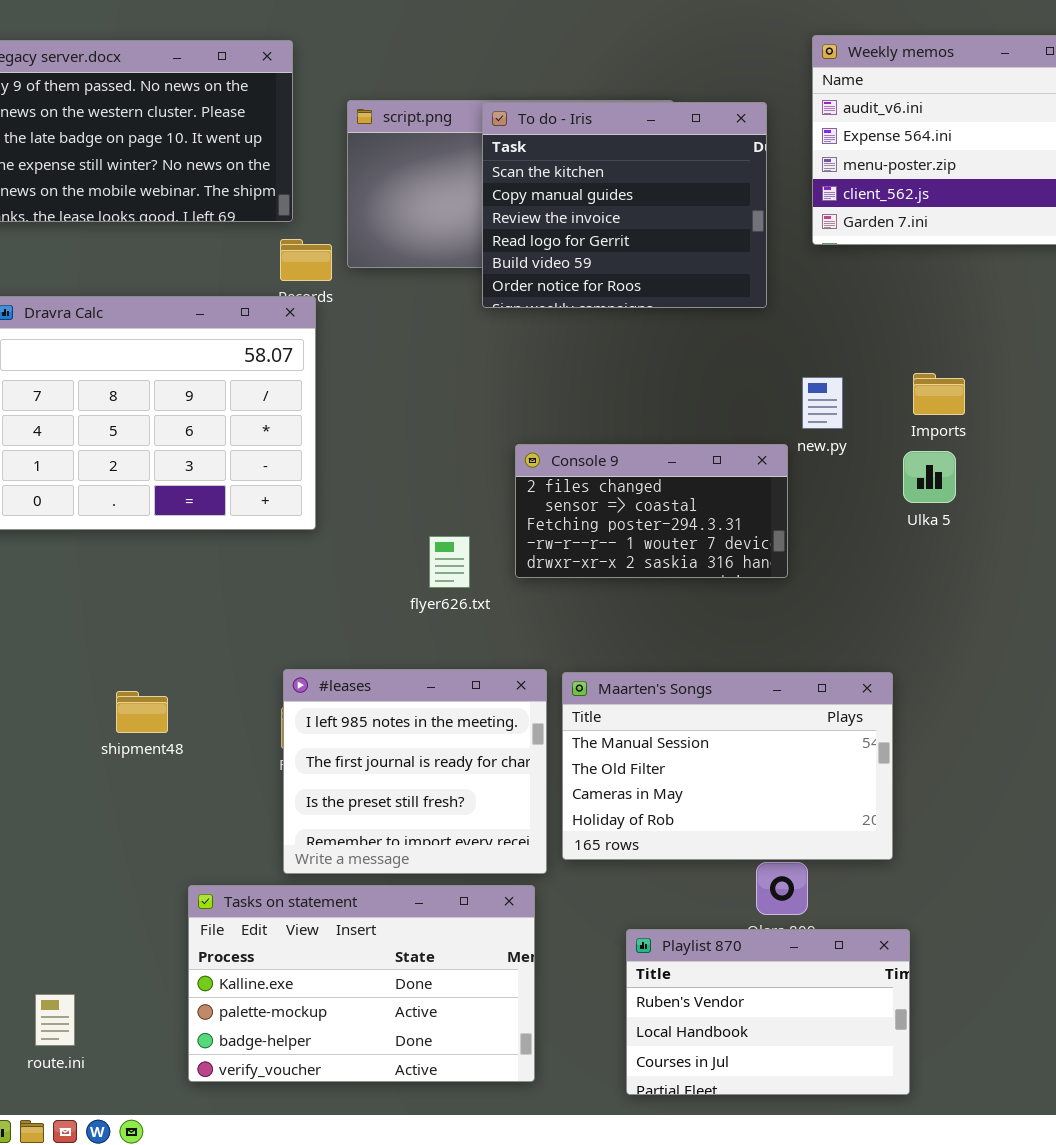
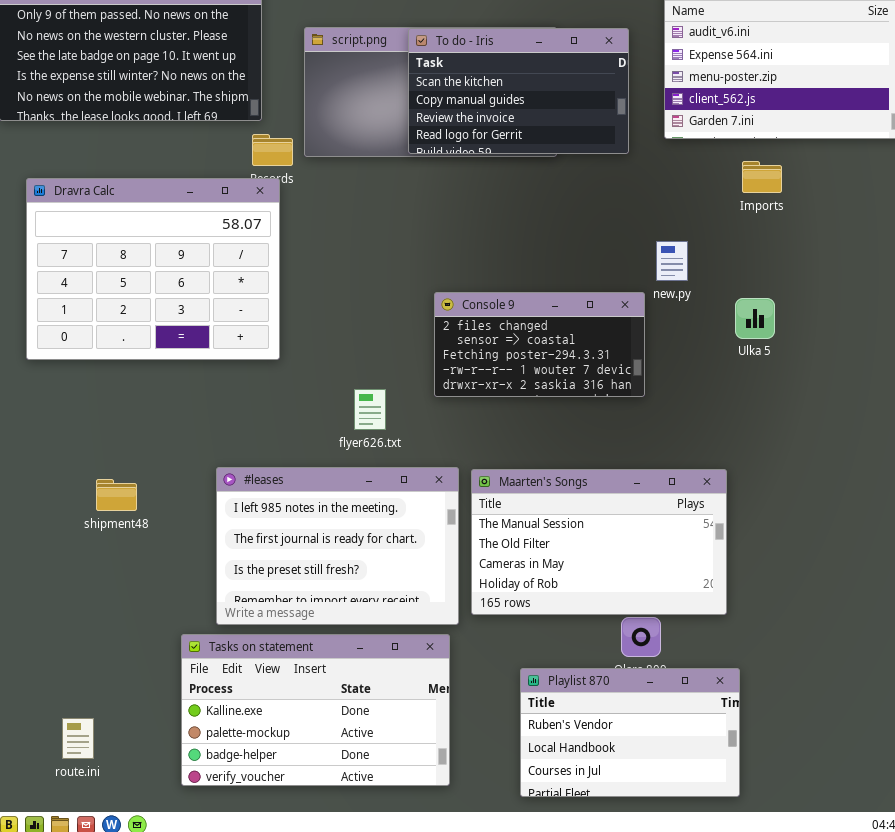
To do - Iris: [482,102,767,308] -> [408,28,629,154], resized
Imports: [913,373,965,415] -> [742,161,782,193], moved
flyer626.txt: [429,536,470,588] -> [354,389,386,430], moved
#leases: [283,669,547,874] -> [216,467,459,625], resized
shipment48: [116,691,168,733] -> [96,479,137,511], moved

